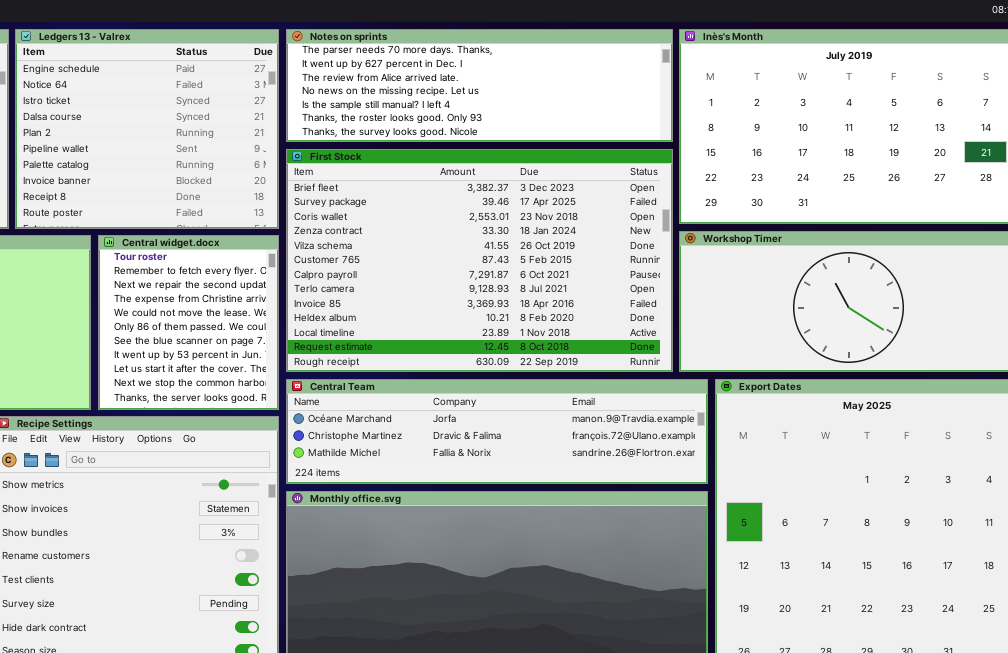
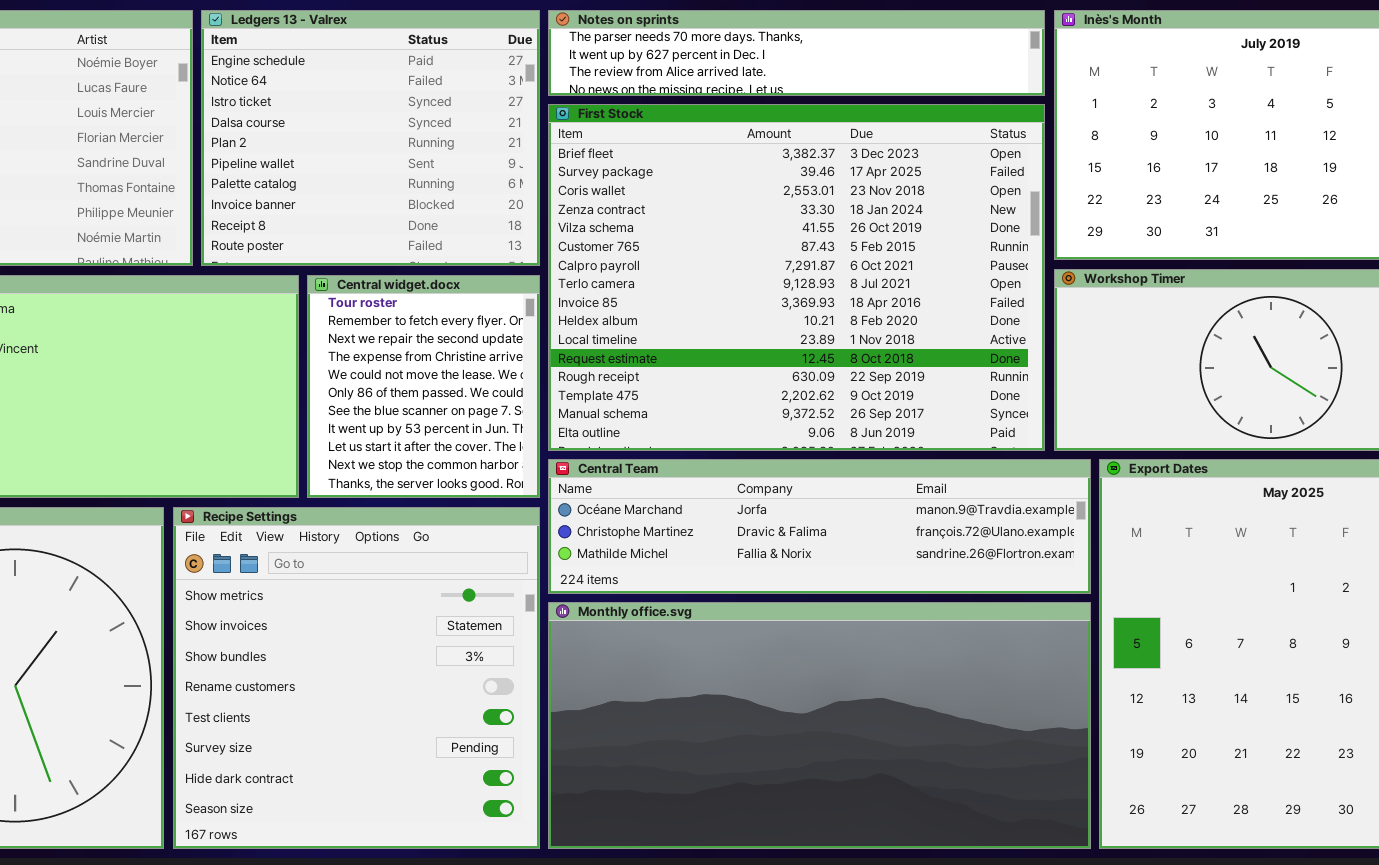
Notes on sprints: [286,29,673,142] -> [548,10,1045,96], resized
First Stock: [286,149,673,372] -> [548,104,1045,451], resized

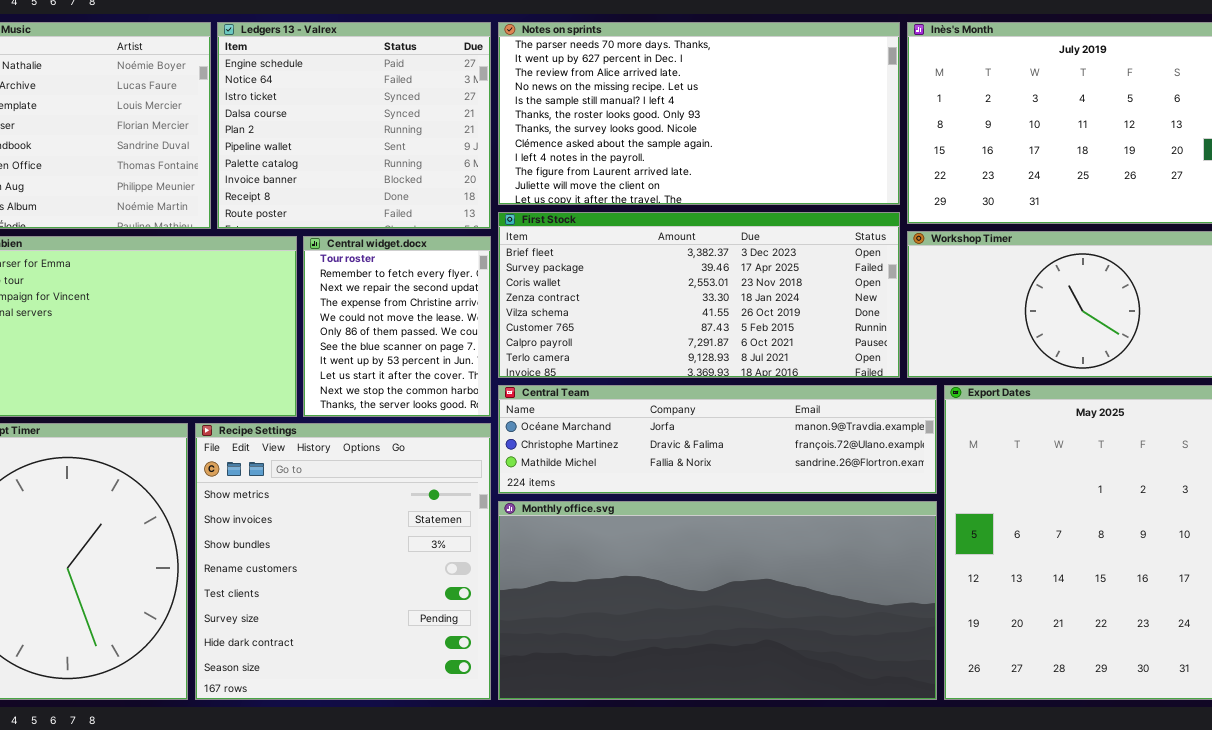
Notes on sprints: [548,10,1045,96] -> [498,22,900,205], resized
First Stock: [548,104,1045,451] -> [498,212,900,378], resized

